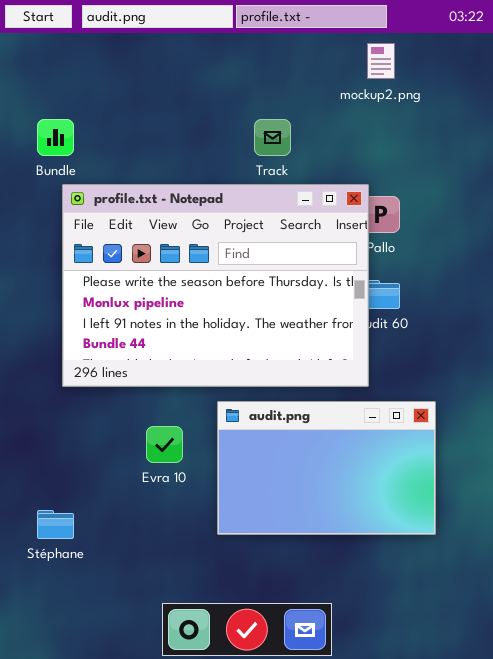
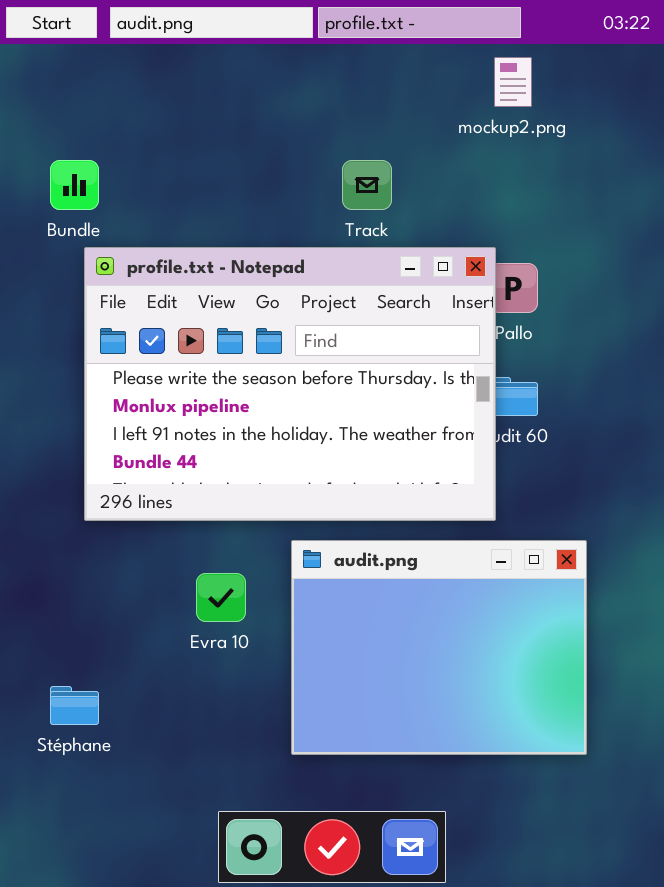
audit.png: [217,401,436,535] -> [291,540,587,755], resized

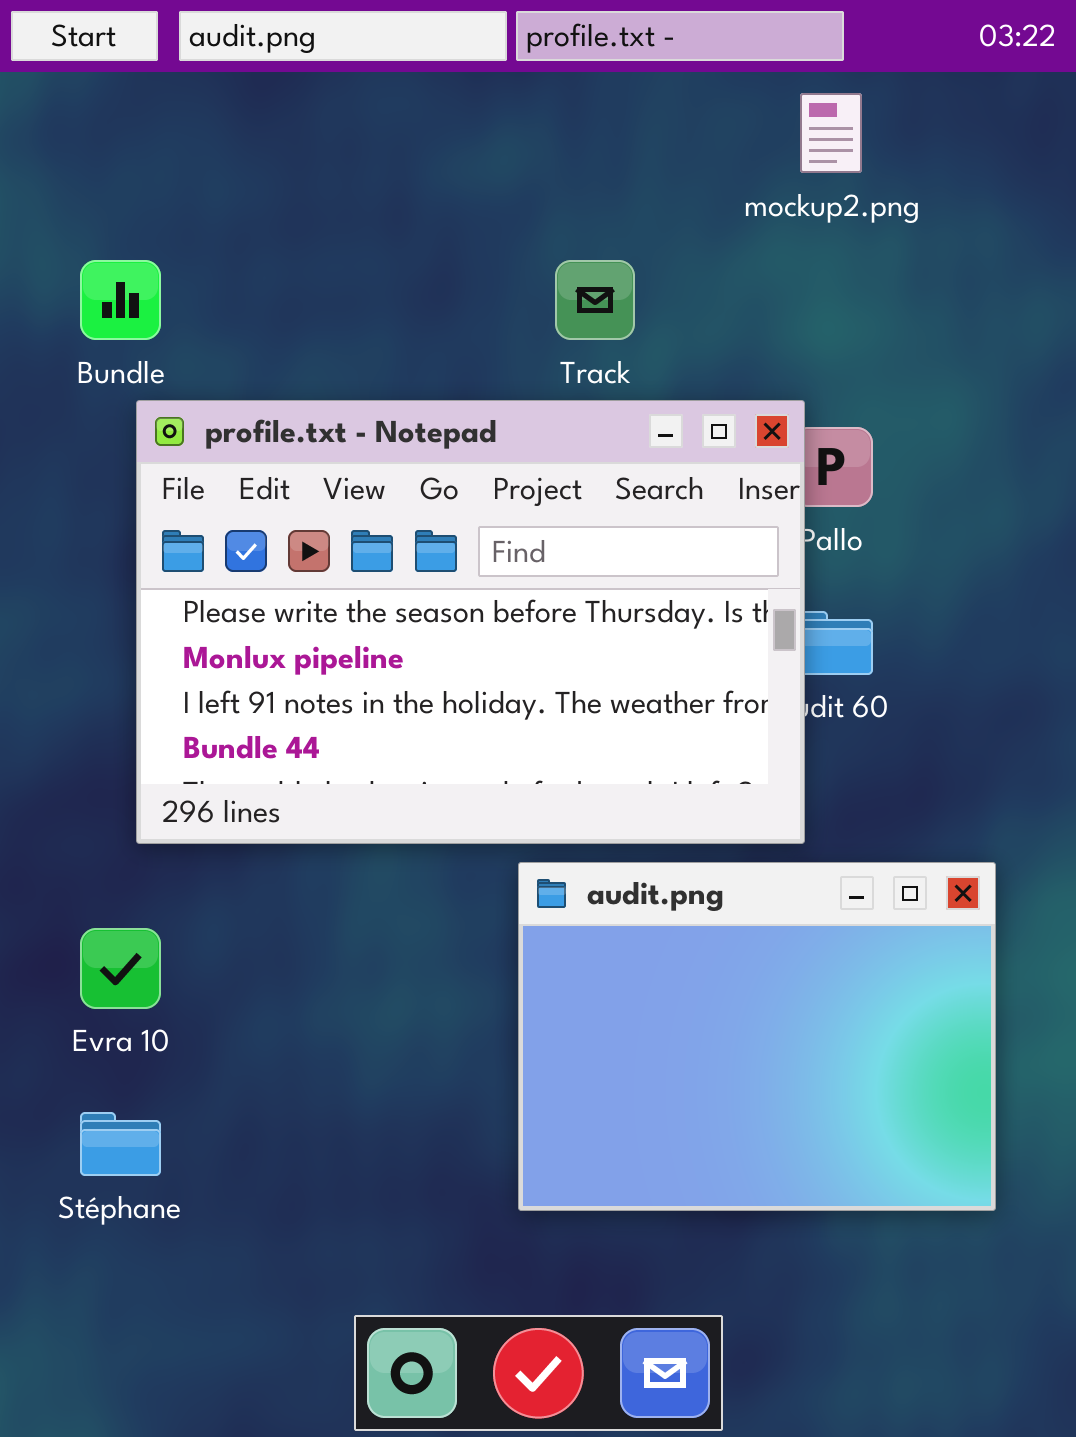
audit.png: [291,540,587,755] -> [518,862,996,1211], moved
Evra 10: [196,573,246,622] -> [80,928,161,1009], moved

